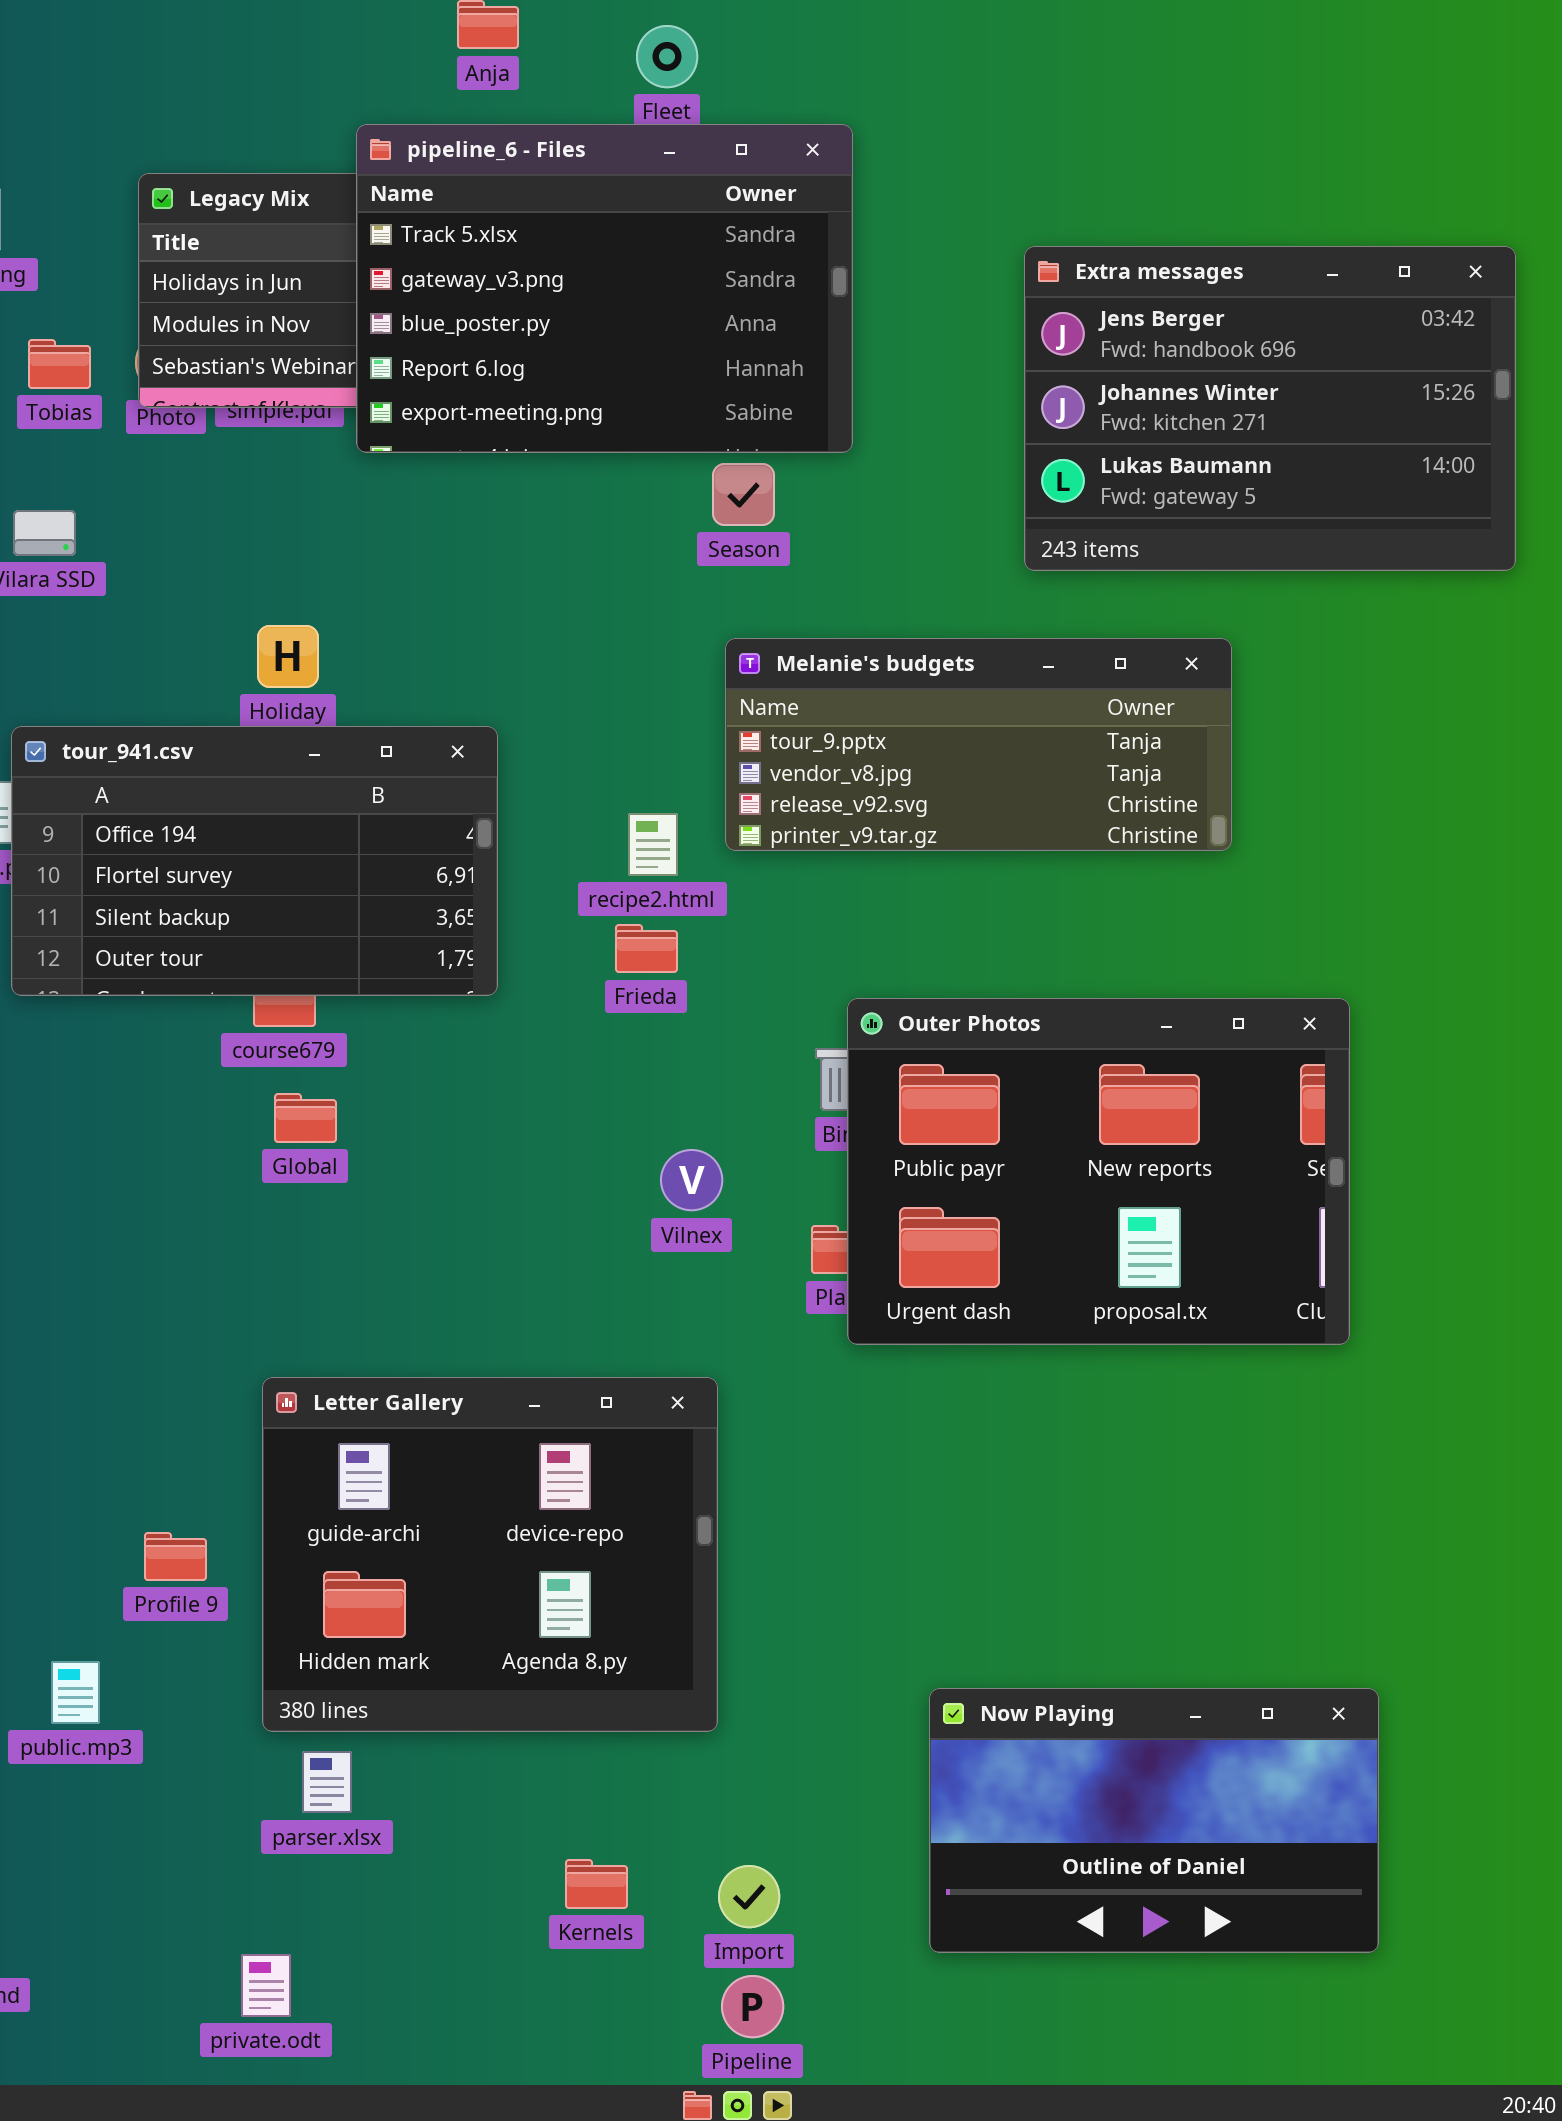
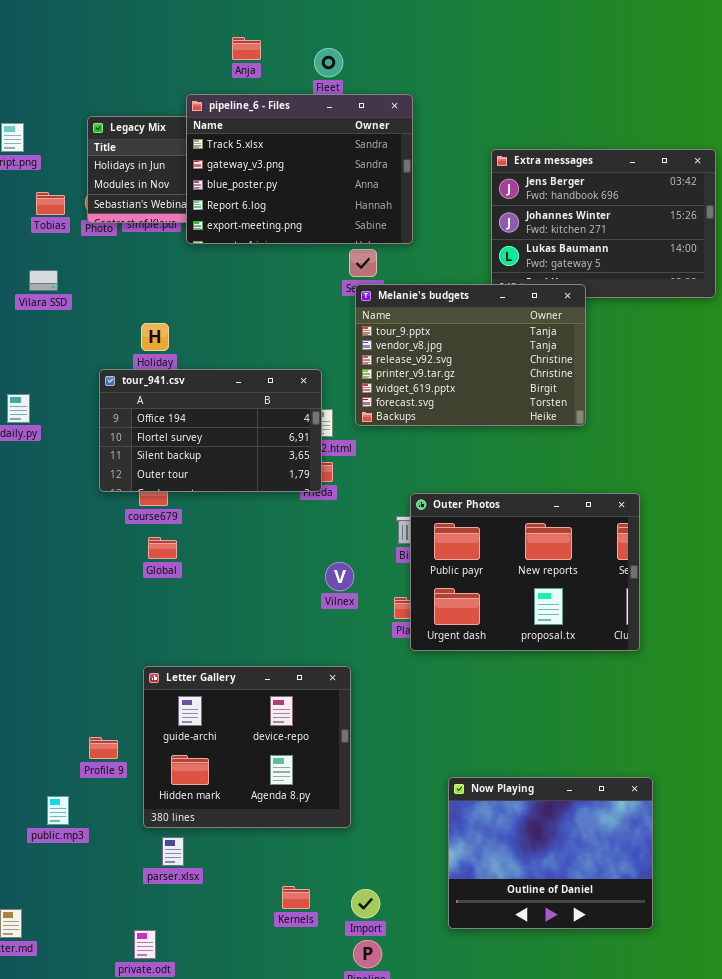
Melanie's budgets: [725,638,1232,851] -> [355,284,586,426], resized
tour_941.csv: [11,726,498,996] -> [99,369,322,492], moved
Now Playing: [929,1688,1379,1953] -> [448,777,653,929], resized

